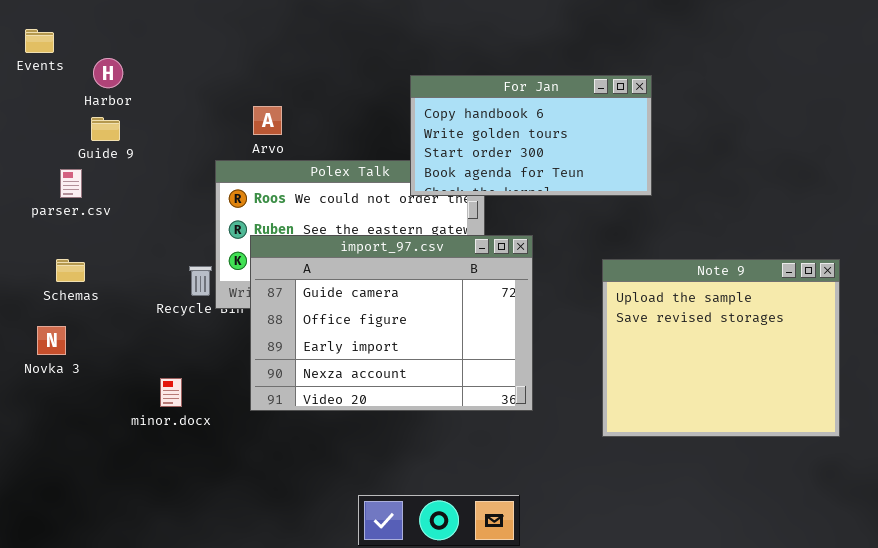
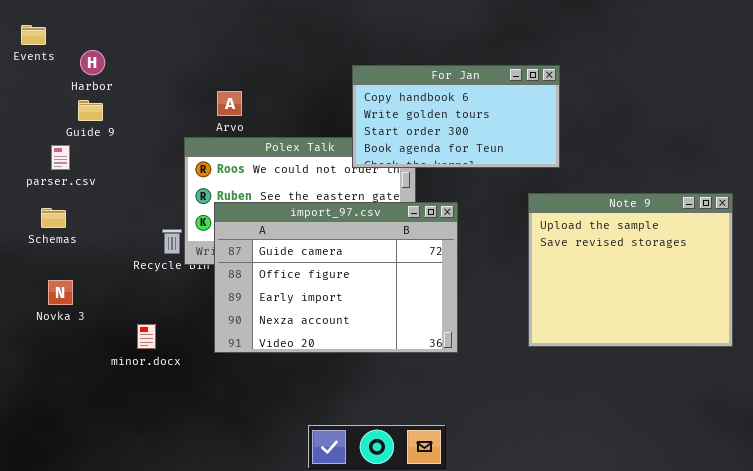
Schemas: [56,259,85,282] -> [41,208,66,228], moved
Note 9: [602,259,840,437] -> [528,193,733,347], moved
Novka 3: [37,326,66,355] -> [48,280,73,305], moved

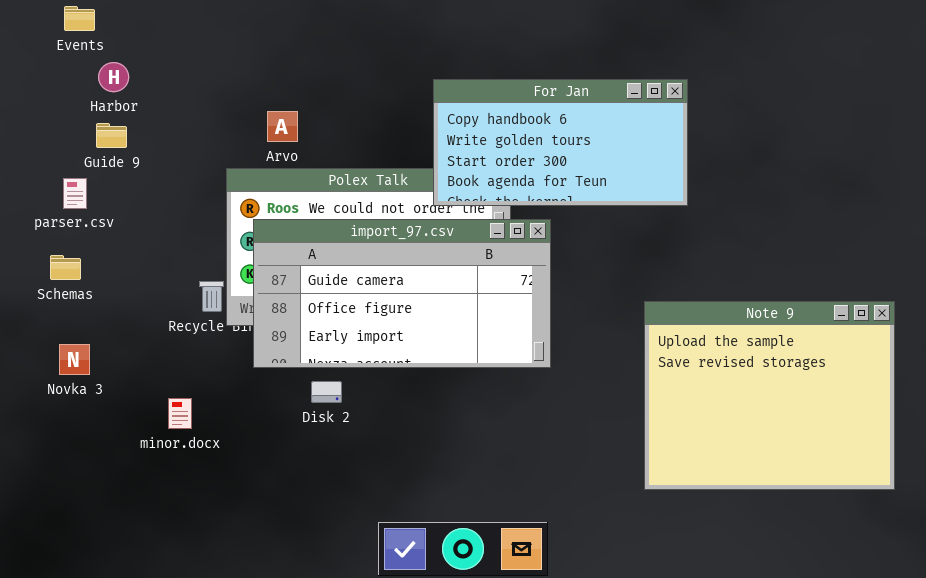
Events: [21,25,46,45] -> [64,6,95,31], moved
Note 9: [528,193,733,347] -> [644,301,895,490], moved
import_97.csv: [214,202,458,353] -> [253,219,551,368], moved, resized

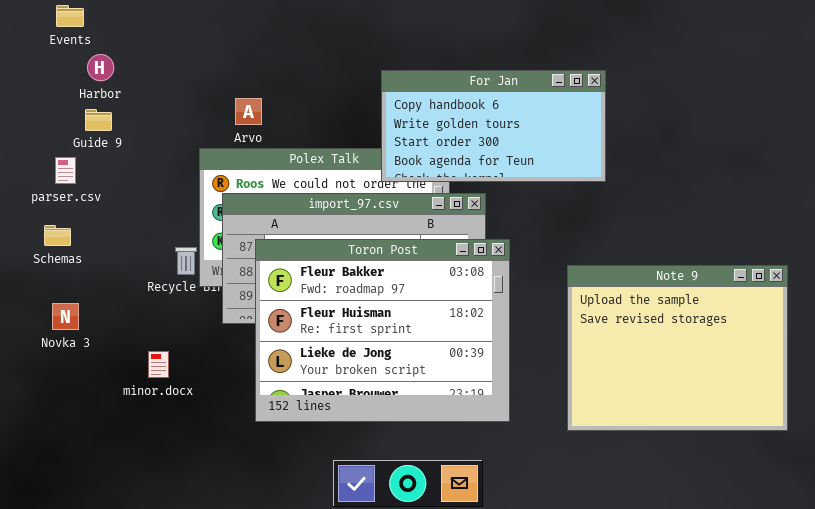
Toron Post: none -> [255,239,510,422], opened

